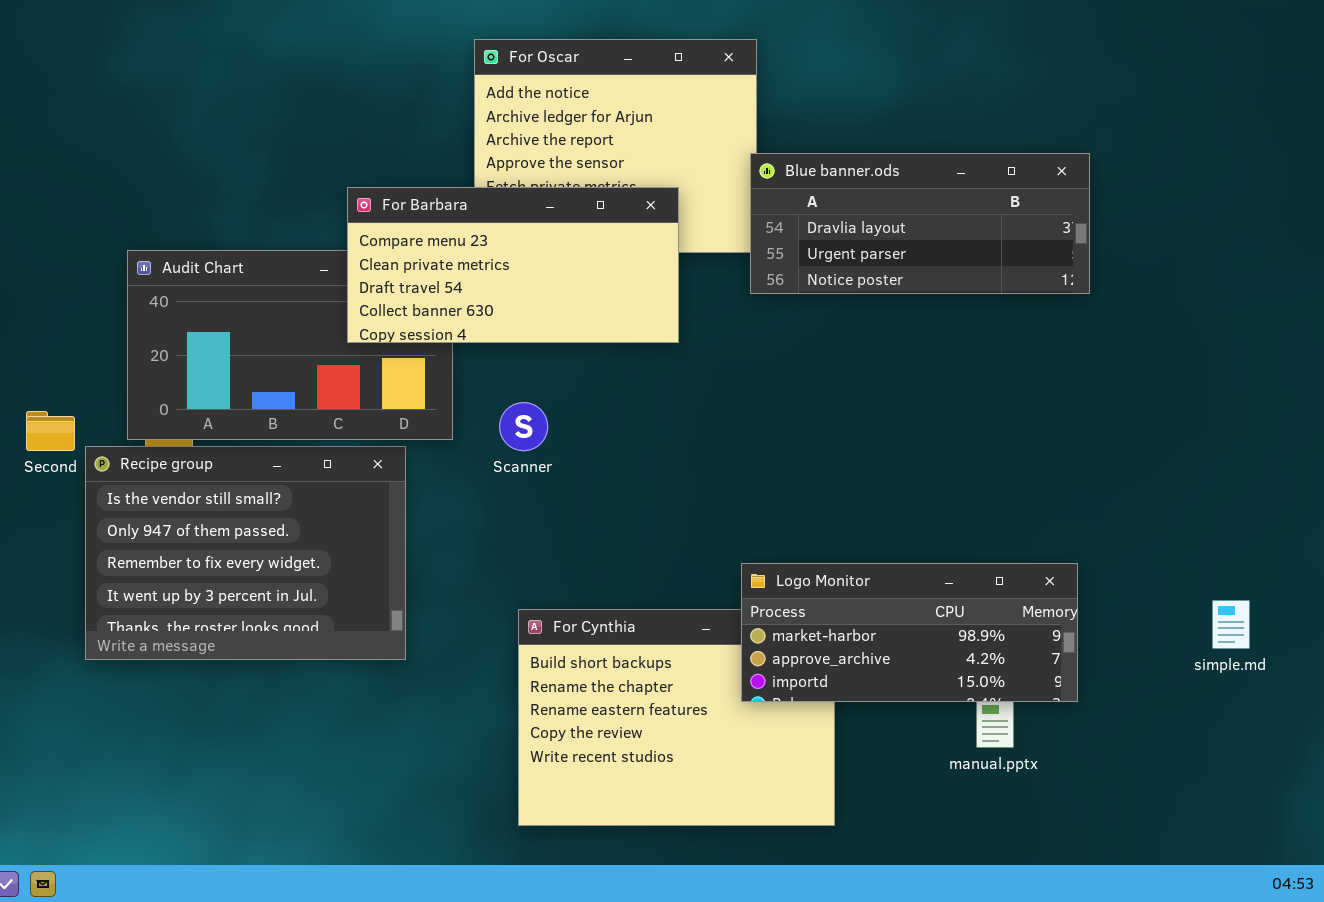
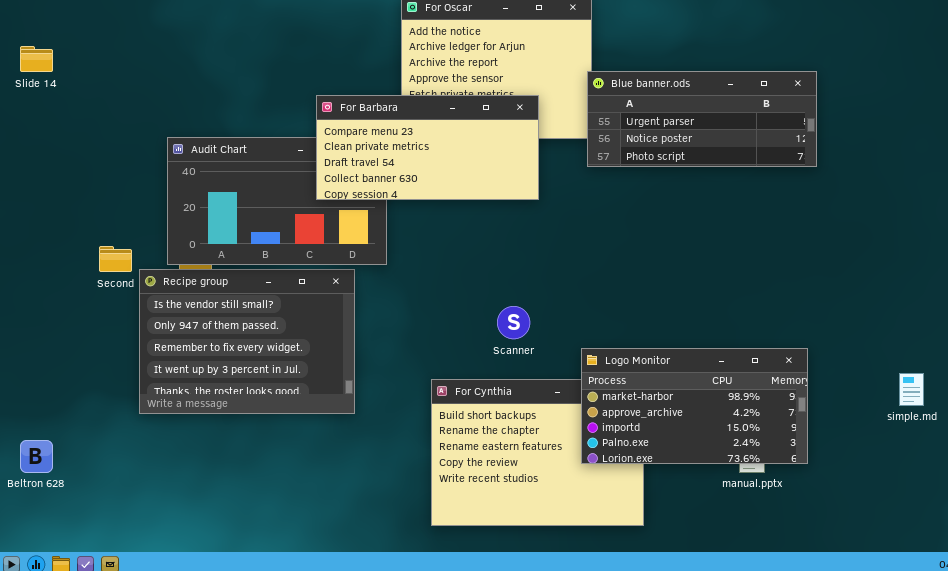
Blue banner.ods: [750,153,1090,294] -> [587,71,817,167], scrolled down 1 row
Scanner: [499,402,548,451] -> [497,306,530,339], moved
Logo Monitor: [741,563,1078,702] -> [581,348,808,464], resized

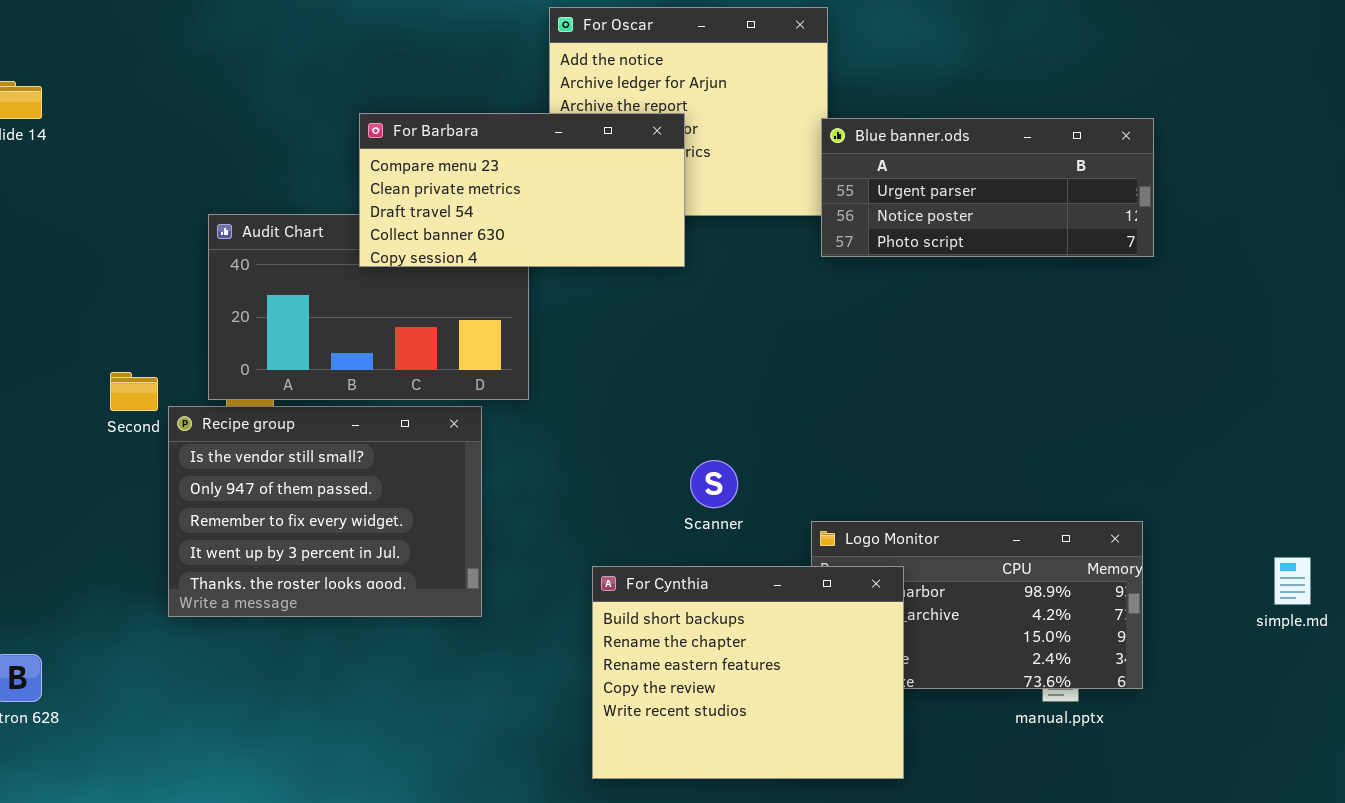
For Barbara: [316,95,539,200] -> [359,113,685,267], moved
For Cynthia: [431,379,644,526] -> [592,566,904,779], raised

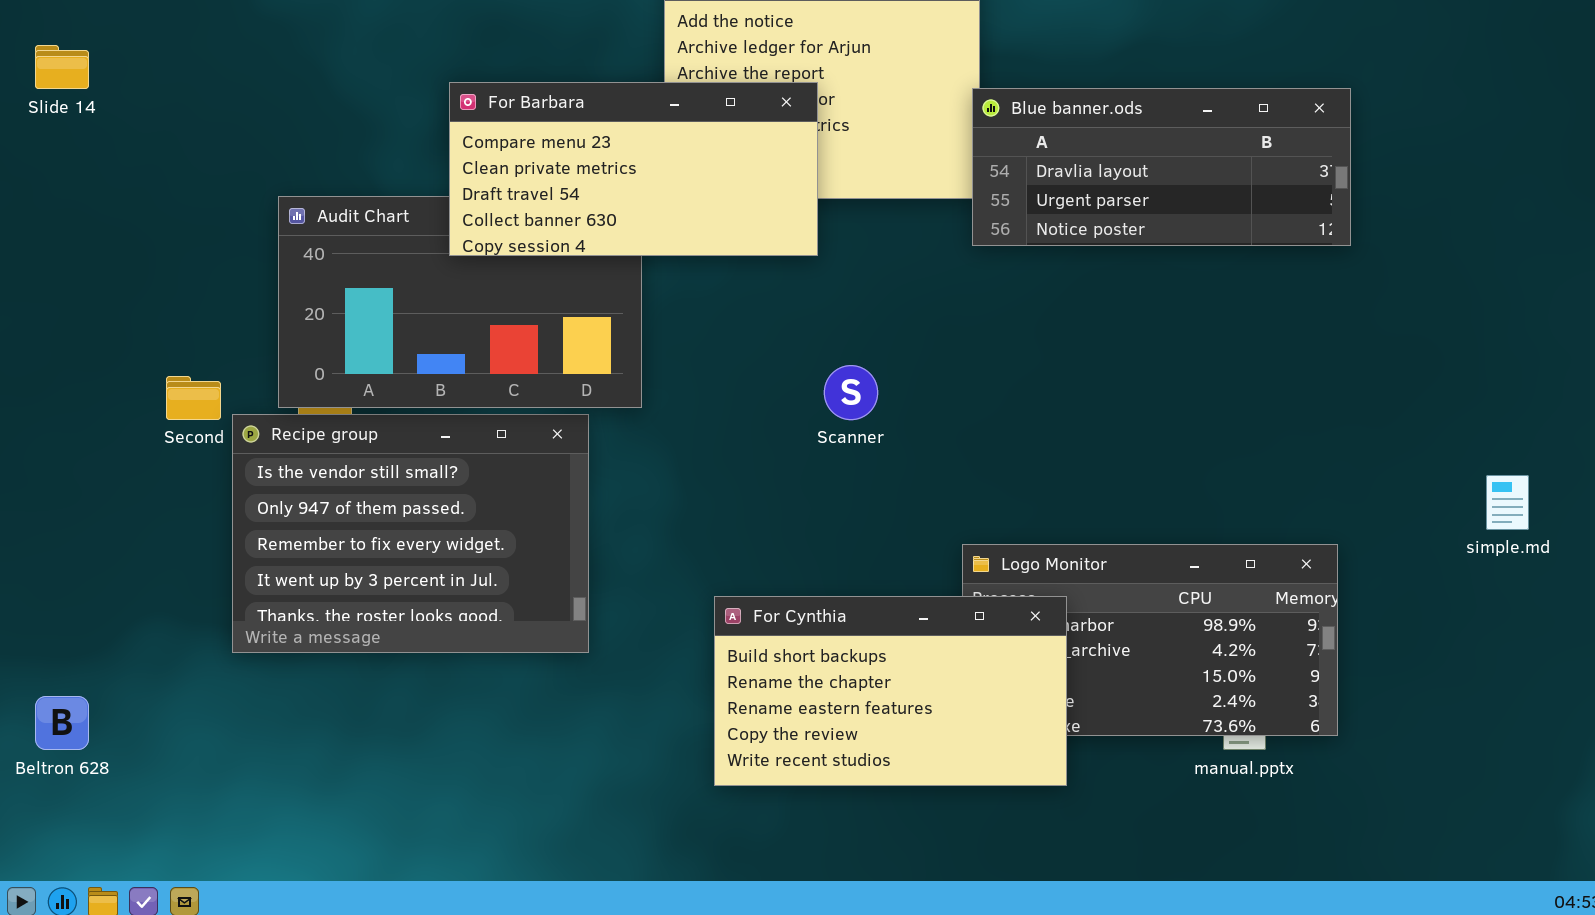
Blue banner.ods: [821,118,1154,257] -> [972,88,1351,246], scrolled up 1 row
Scanner: [690,460,738,508] -> [824,365,878,420], moved
simple.md: [1274,557,1311,605] -> [1486,475,1529,530], moved
For Cynthia: [592,566,904,779] -> [714,596,1067,786], resized

